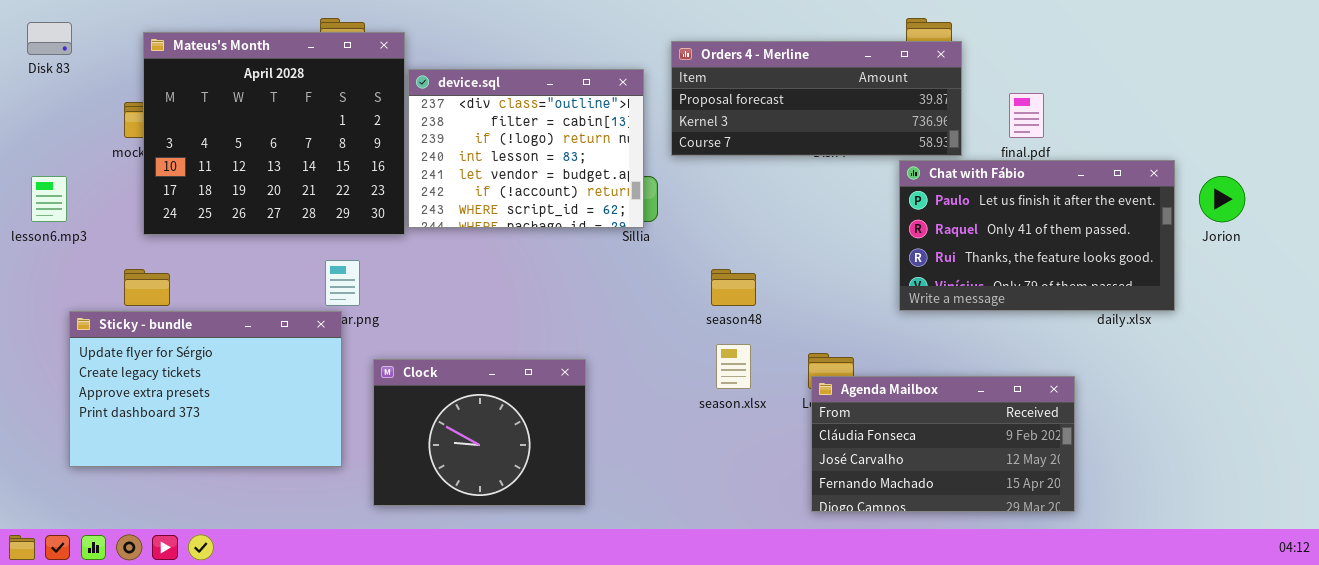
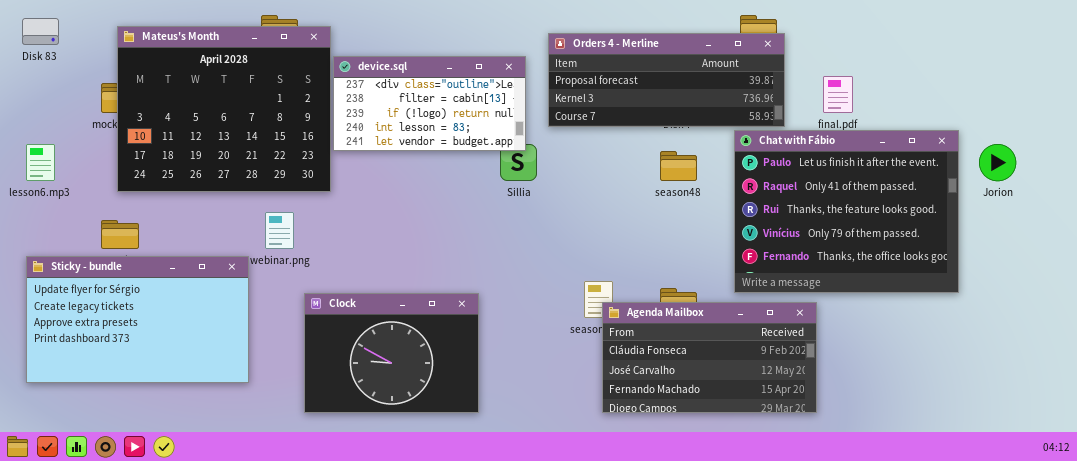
device.sql: [408,69,644,228] -> [333,56,526,151], resized
Chat with Fábio: [899,160,1175,311] -> [734,130,959,293], resized
season48: [711,269,756,306] -> [660,151,697,181], moved
Sticky - bundle: [69,311,342,467] -> [26,256,249,383], moved
Agenda Mailbox: [811,376,1075,512] -> [602,302,817,413], moved

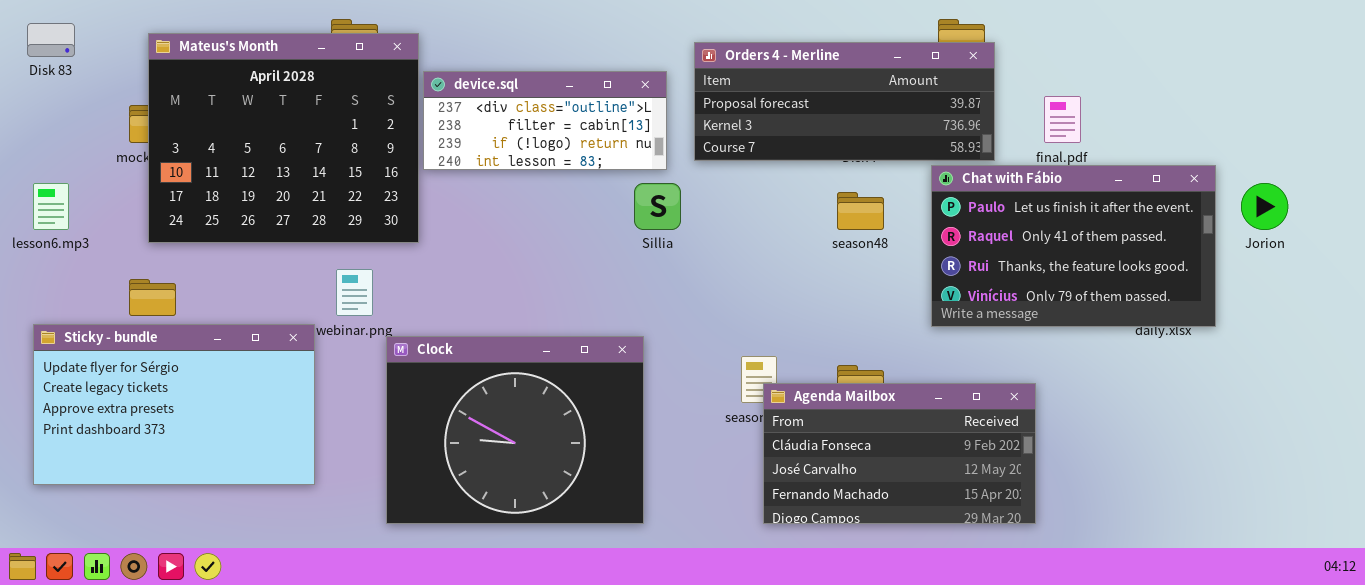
device.sql: [333,56,526,151] -> [423,71,667,170], resized
Chat with Fábio: [734,130,959,293] -> [931,165,1216,327], resized
Clock: [304,293,479,413] -> [386,336,644,524], resized

